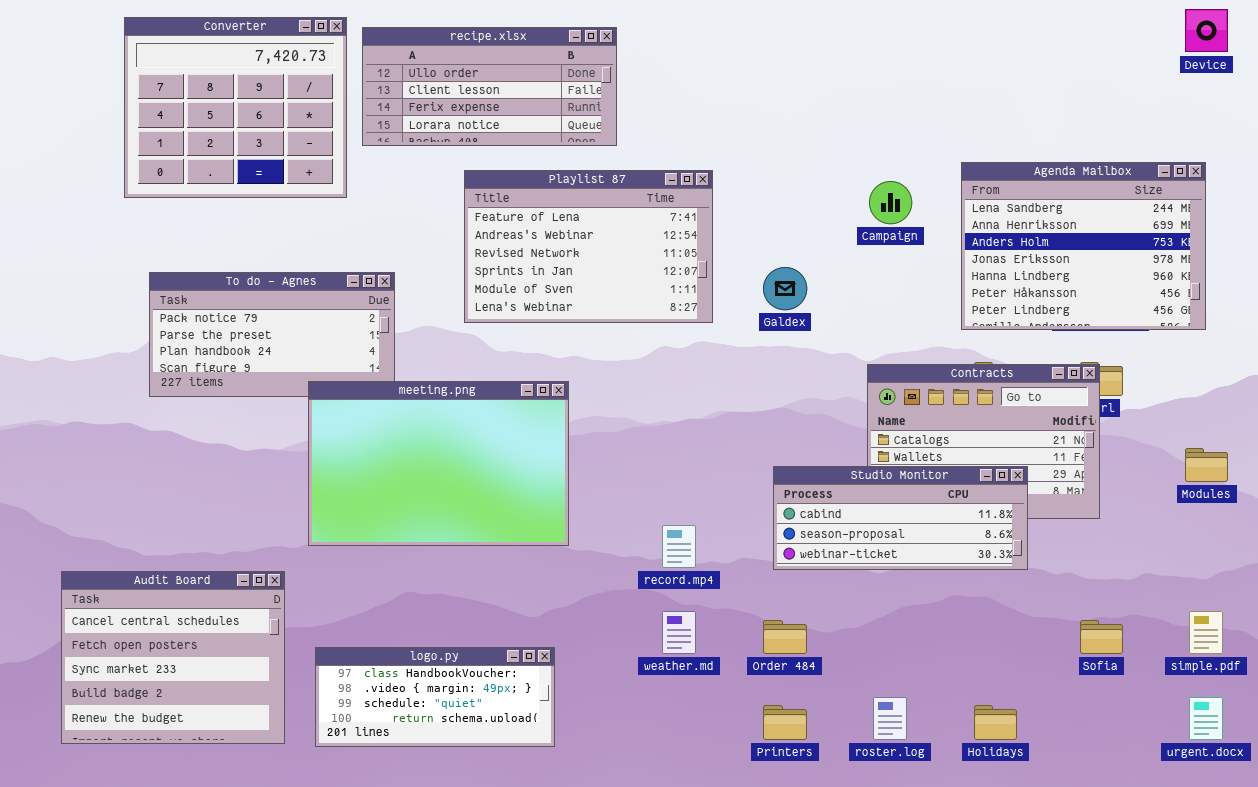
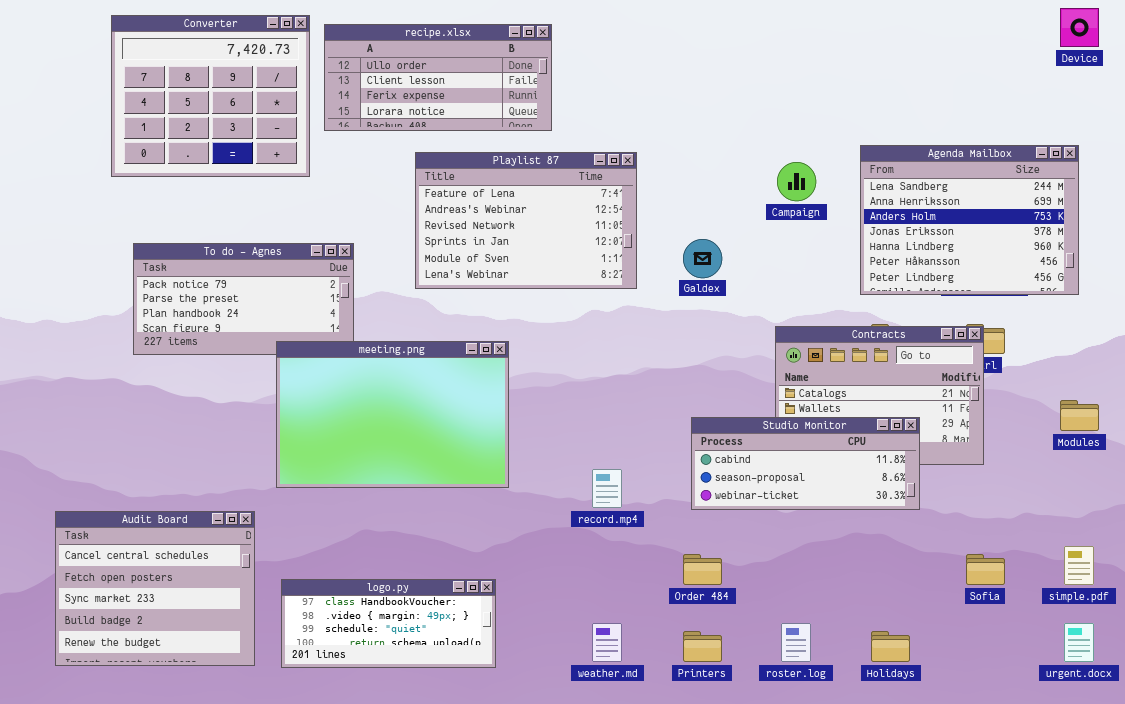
weather.md: [662,611,696,654] -> [592,623,622,662], moved

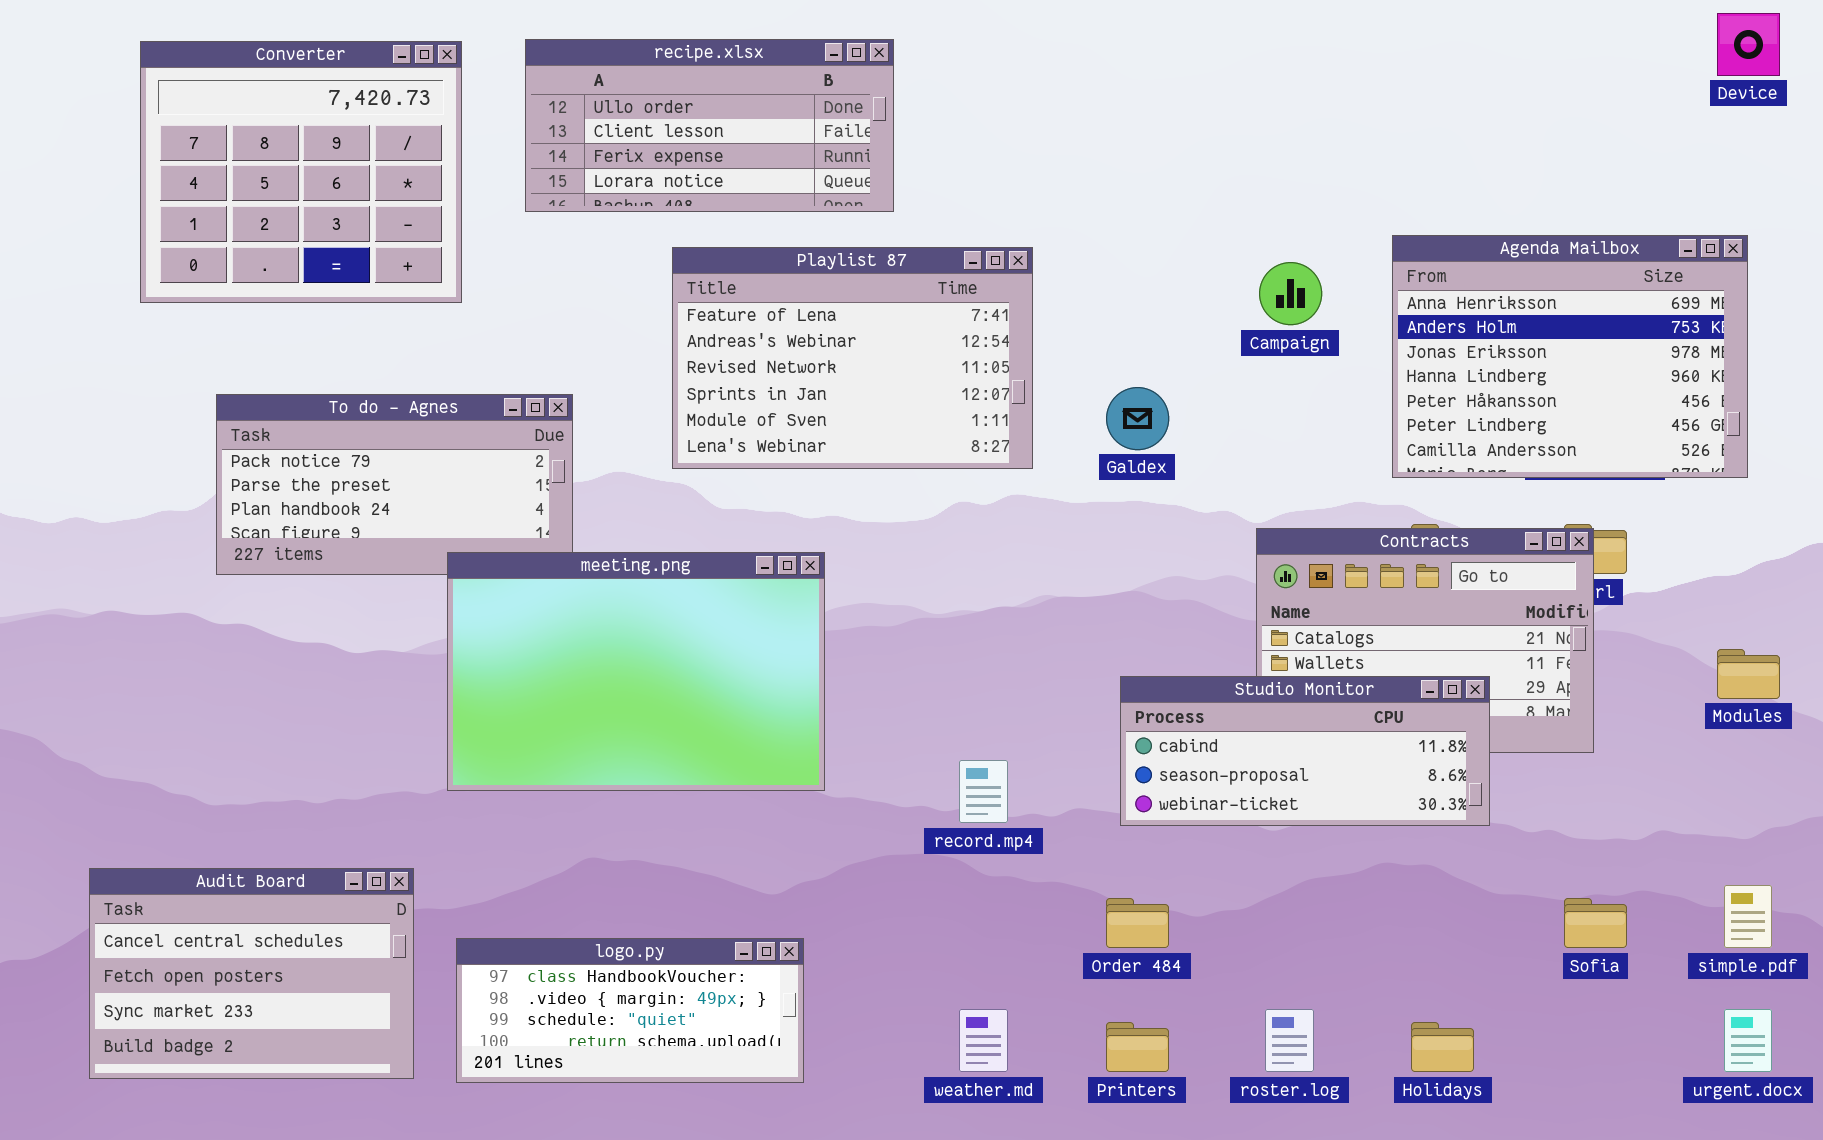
Converter: [111,15,310,177] -> [140,41,462,303], moved
Agenda Mailbox: [860,145,1079,295] -> [1392,235,1748,478], scrolled down 1 row
Audit Board: [55,511,255,666] -> [89,868,414,1079], resized

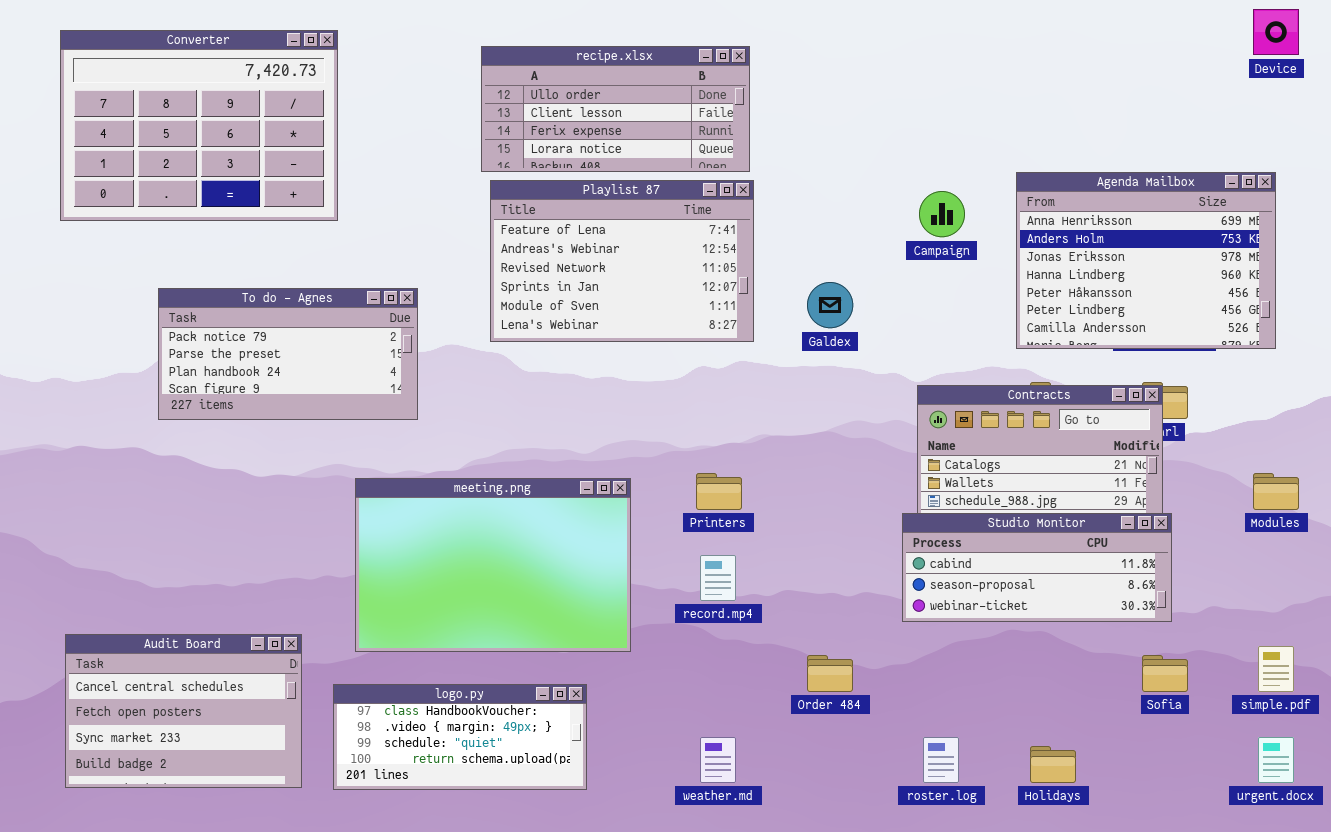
recipe.xlsx: [525,39,894,212] -> [481,46,750,172], moved
Converter: [140,41,462,303] -> [60,30,338,221], resized
meeting.png: [447,552,825,791] -> [355,478,631,652], moved
Studio Monitor: [1120,676,1490,826] -> [902,513,1172,622], moved
Printers: [1106,1022,1169,1072] -> [696,473,742,510], moved

